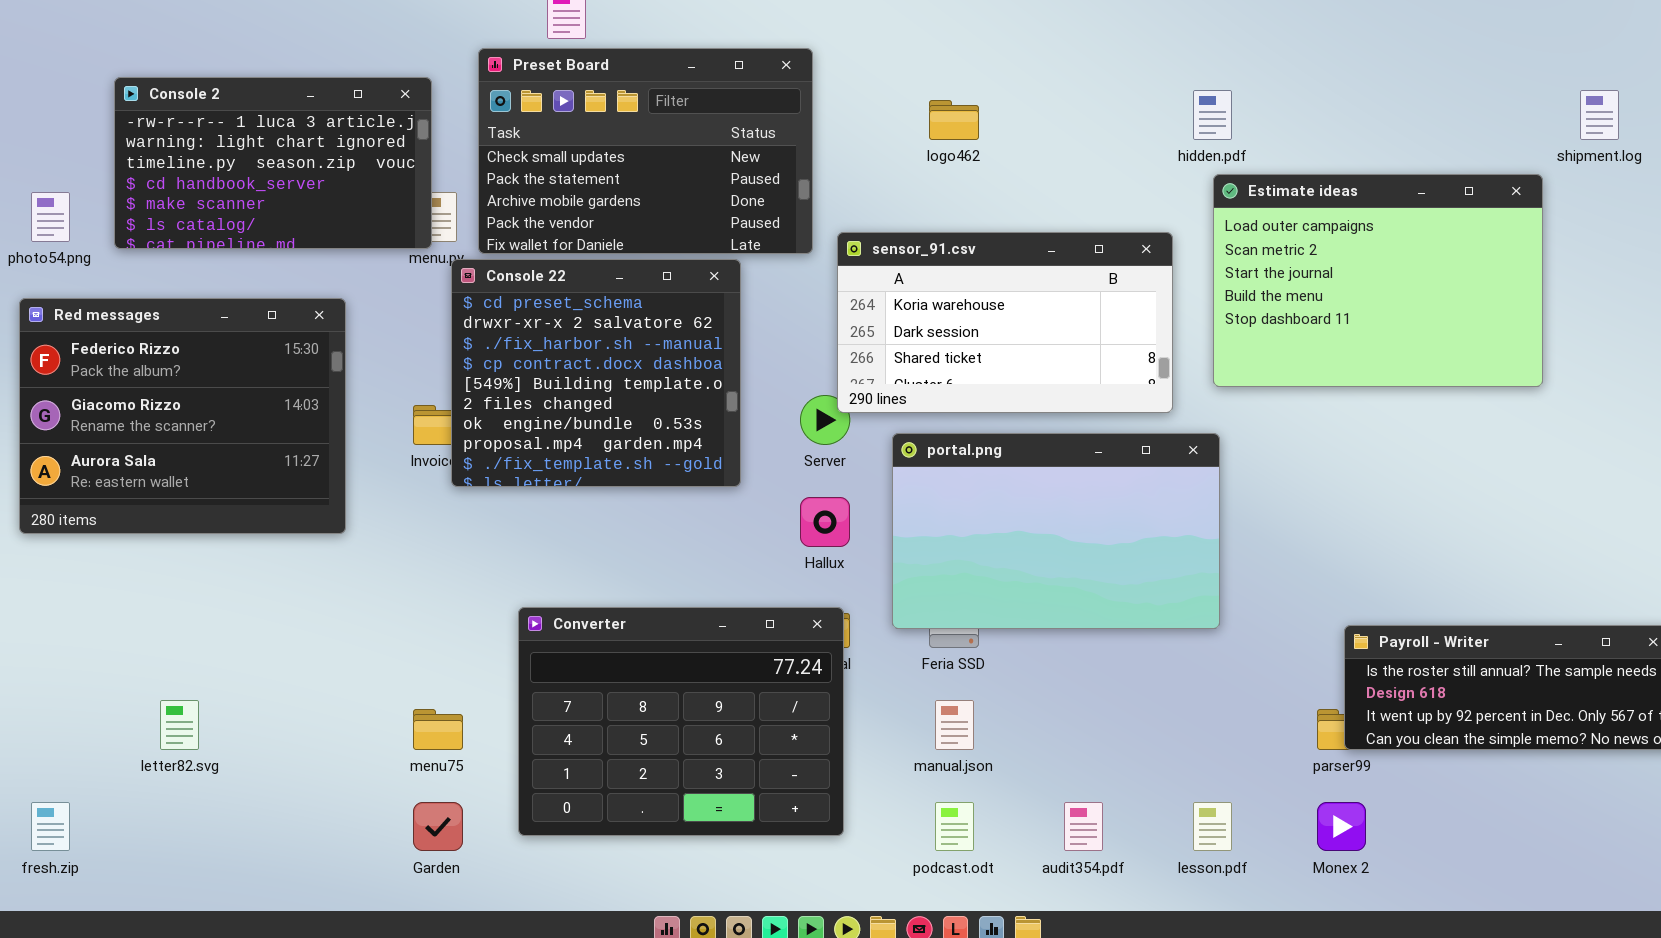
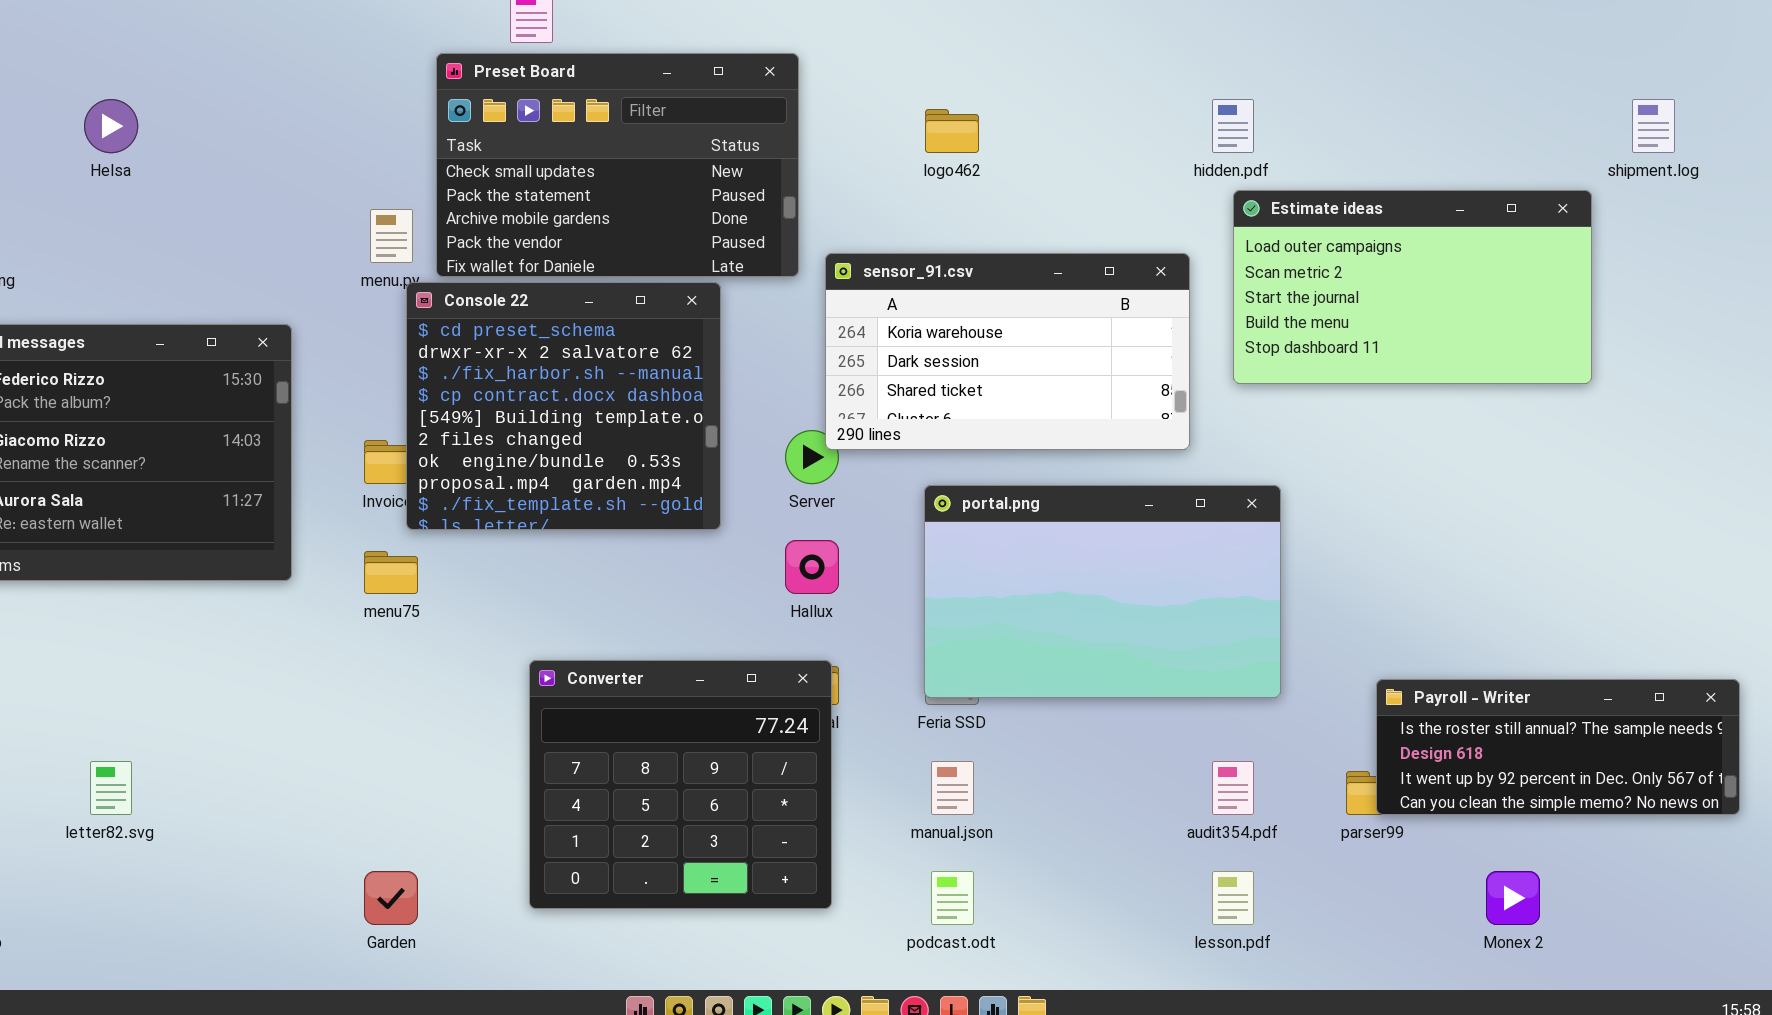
Console 2: [114,77,432,249] -> none, closed
Estimate ideas: [1213,174,1543,387] -> [1233,190,1592,384], resized
portal.png: [892,433,1220,629] -> [924,485,1281,698], moved
Converter: [518,607,844,836] -> [529,660,832,909], resized
menu75: [413,709,463,750] -> [364,551,418,594], moved
audit354.pdf: [1064,802,1103,851] -> [1212,761,1254,815], moved
Monex 2: [1317,802,1366,851] -> [1486,871,1540,925], moved

